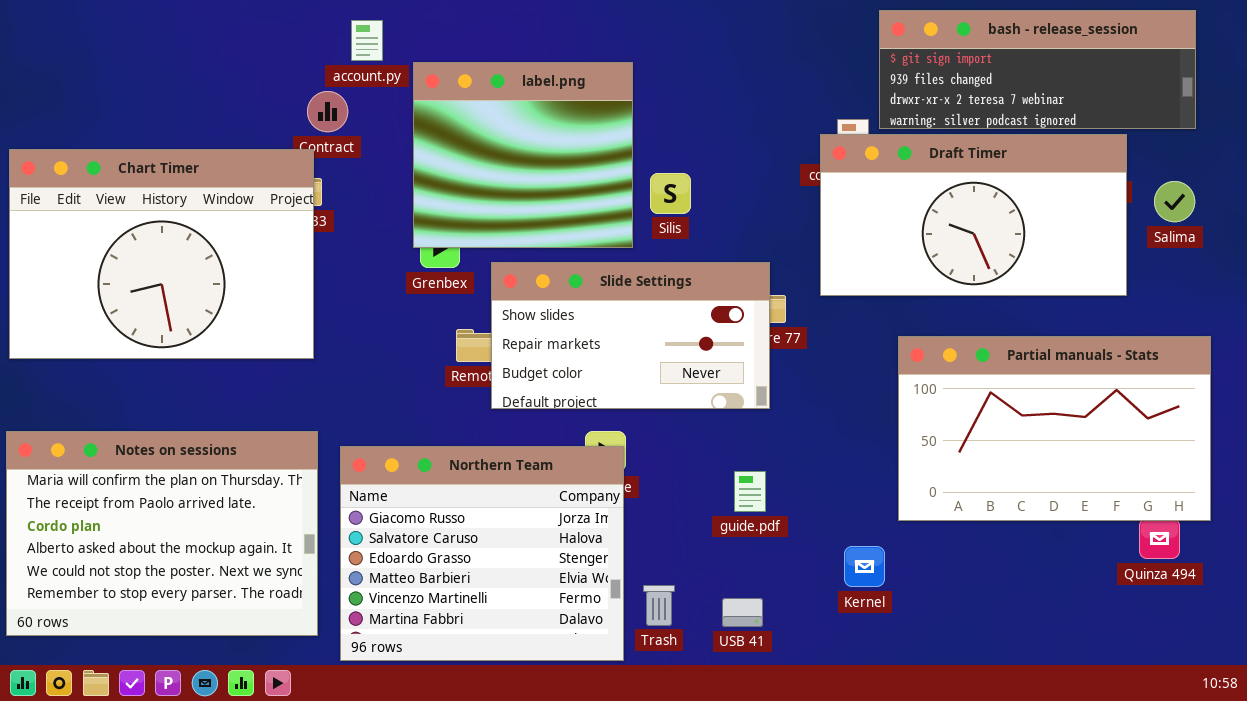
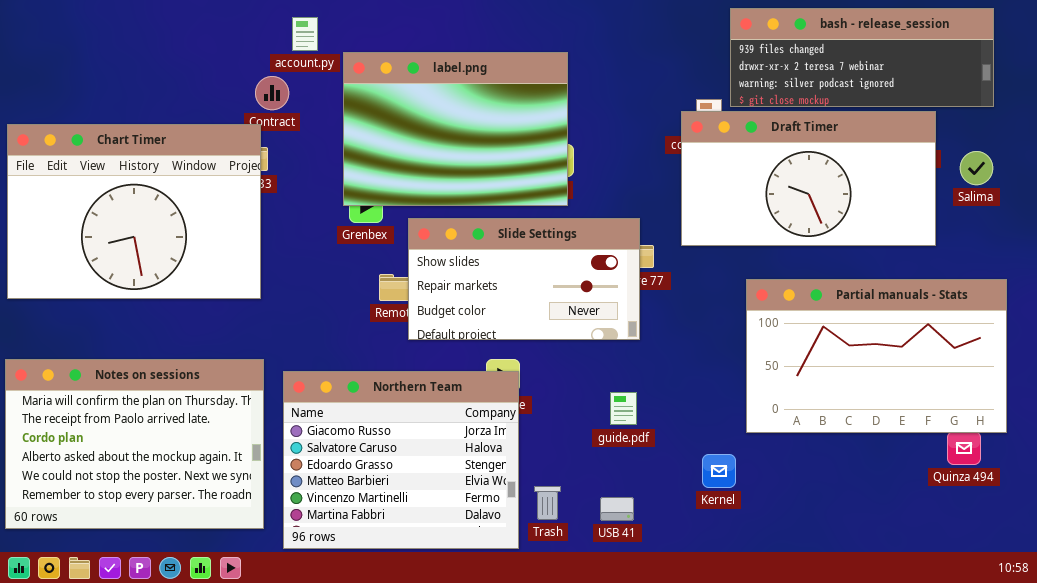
bash - release_session: [879,10,1196,129] -> [730,8,994,107], scrolled down 1 row
label.png: [413,62,633,248] -> [343,52,568,206], resized

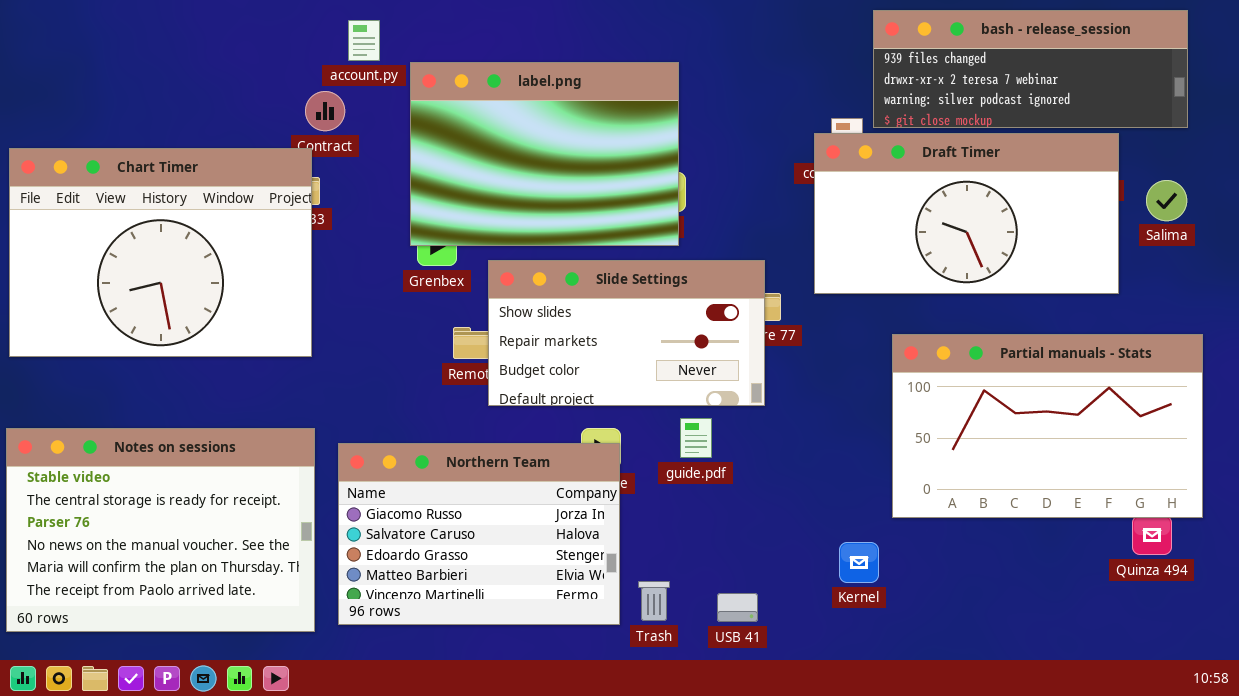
Notes on sessions: [5,359,264,529] -> [6,428,315,632], scrolled up 4 rows
Northern Team: [283,371,519,549] -> [338,443,620,625], resized
guide.pdf: [610,392,637,425] -> [680,418,712,458], moved

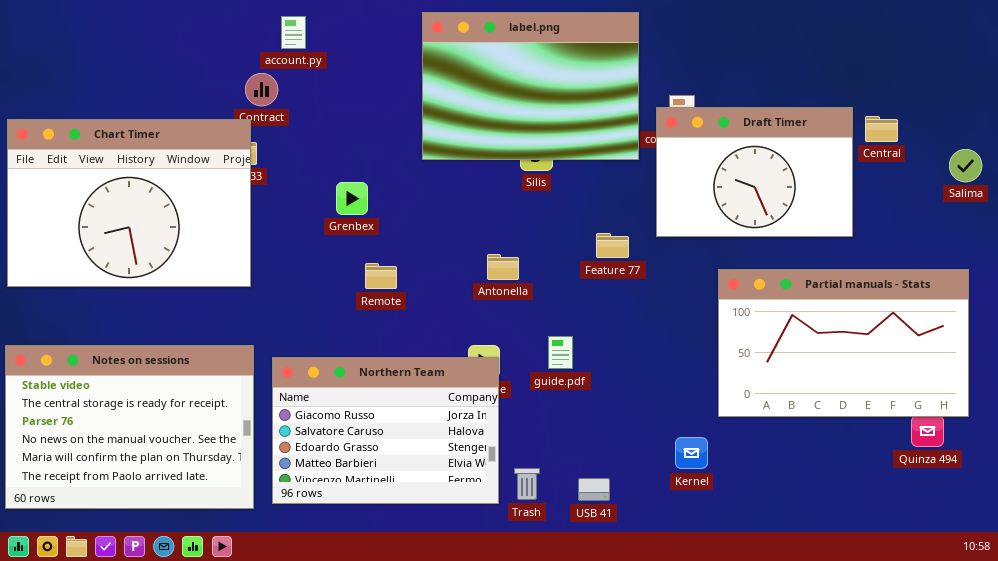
bash - release_session: [873,10,1188,128] -> none, closed
label.png: [410,62,679,246] -> [422,12,639,160], moved
Draft Timer: [814,133,1119,294] -> [656,107,853,237], resized
Salima: [1146,180,1187,221] -> [949,149,982,182], moved
Slide Settings: [488,260,765,406] -> none, closed

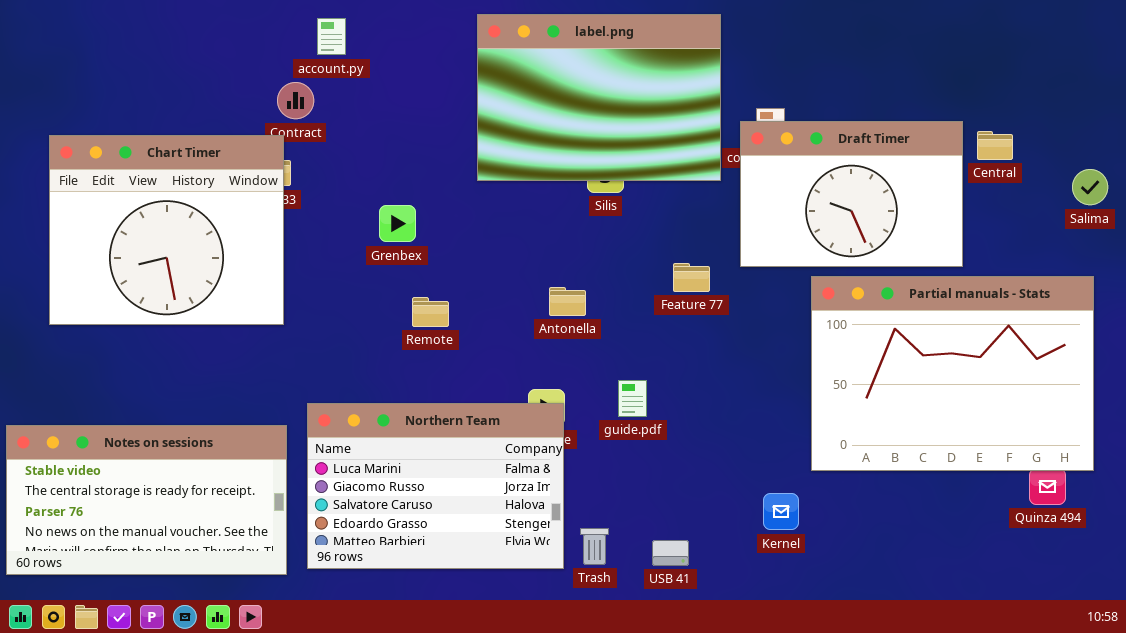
Chart Timer: [7,119,251,287] -> [49,135,284,325], resized
Partial manuals - Stats: [718,269,969,417] -> [811,276,1094,471], resized
Notes on sessions: [5,345,254,509] -> [6,425,287,575], resized
Northern Team: [272,357,499,504] -> [307,403,564,569], scrolled up 1 row

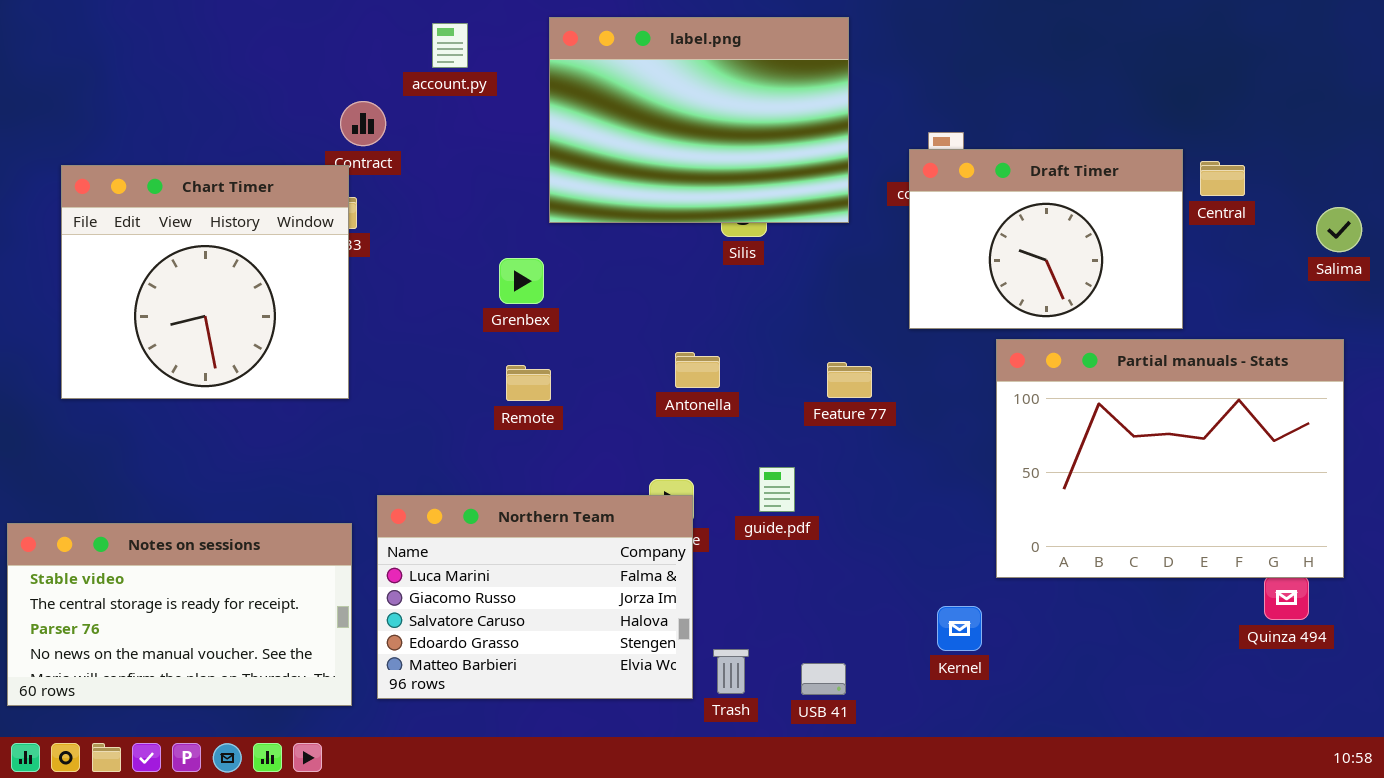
label.png: [477,14,721,181] -> [549,17,849,223], moved
account.py: [317,18,346,55] -> [432,23,468,68], moved
Grenbex: [379,205,416,242] -> [499,258,544,304], moved
Feature 77: [673,263,710,292] -> [827,362,872,398], moved

